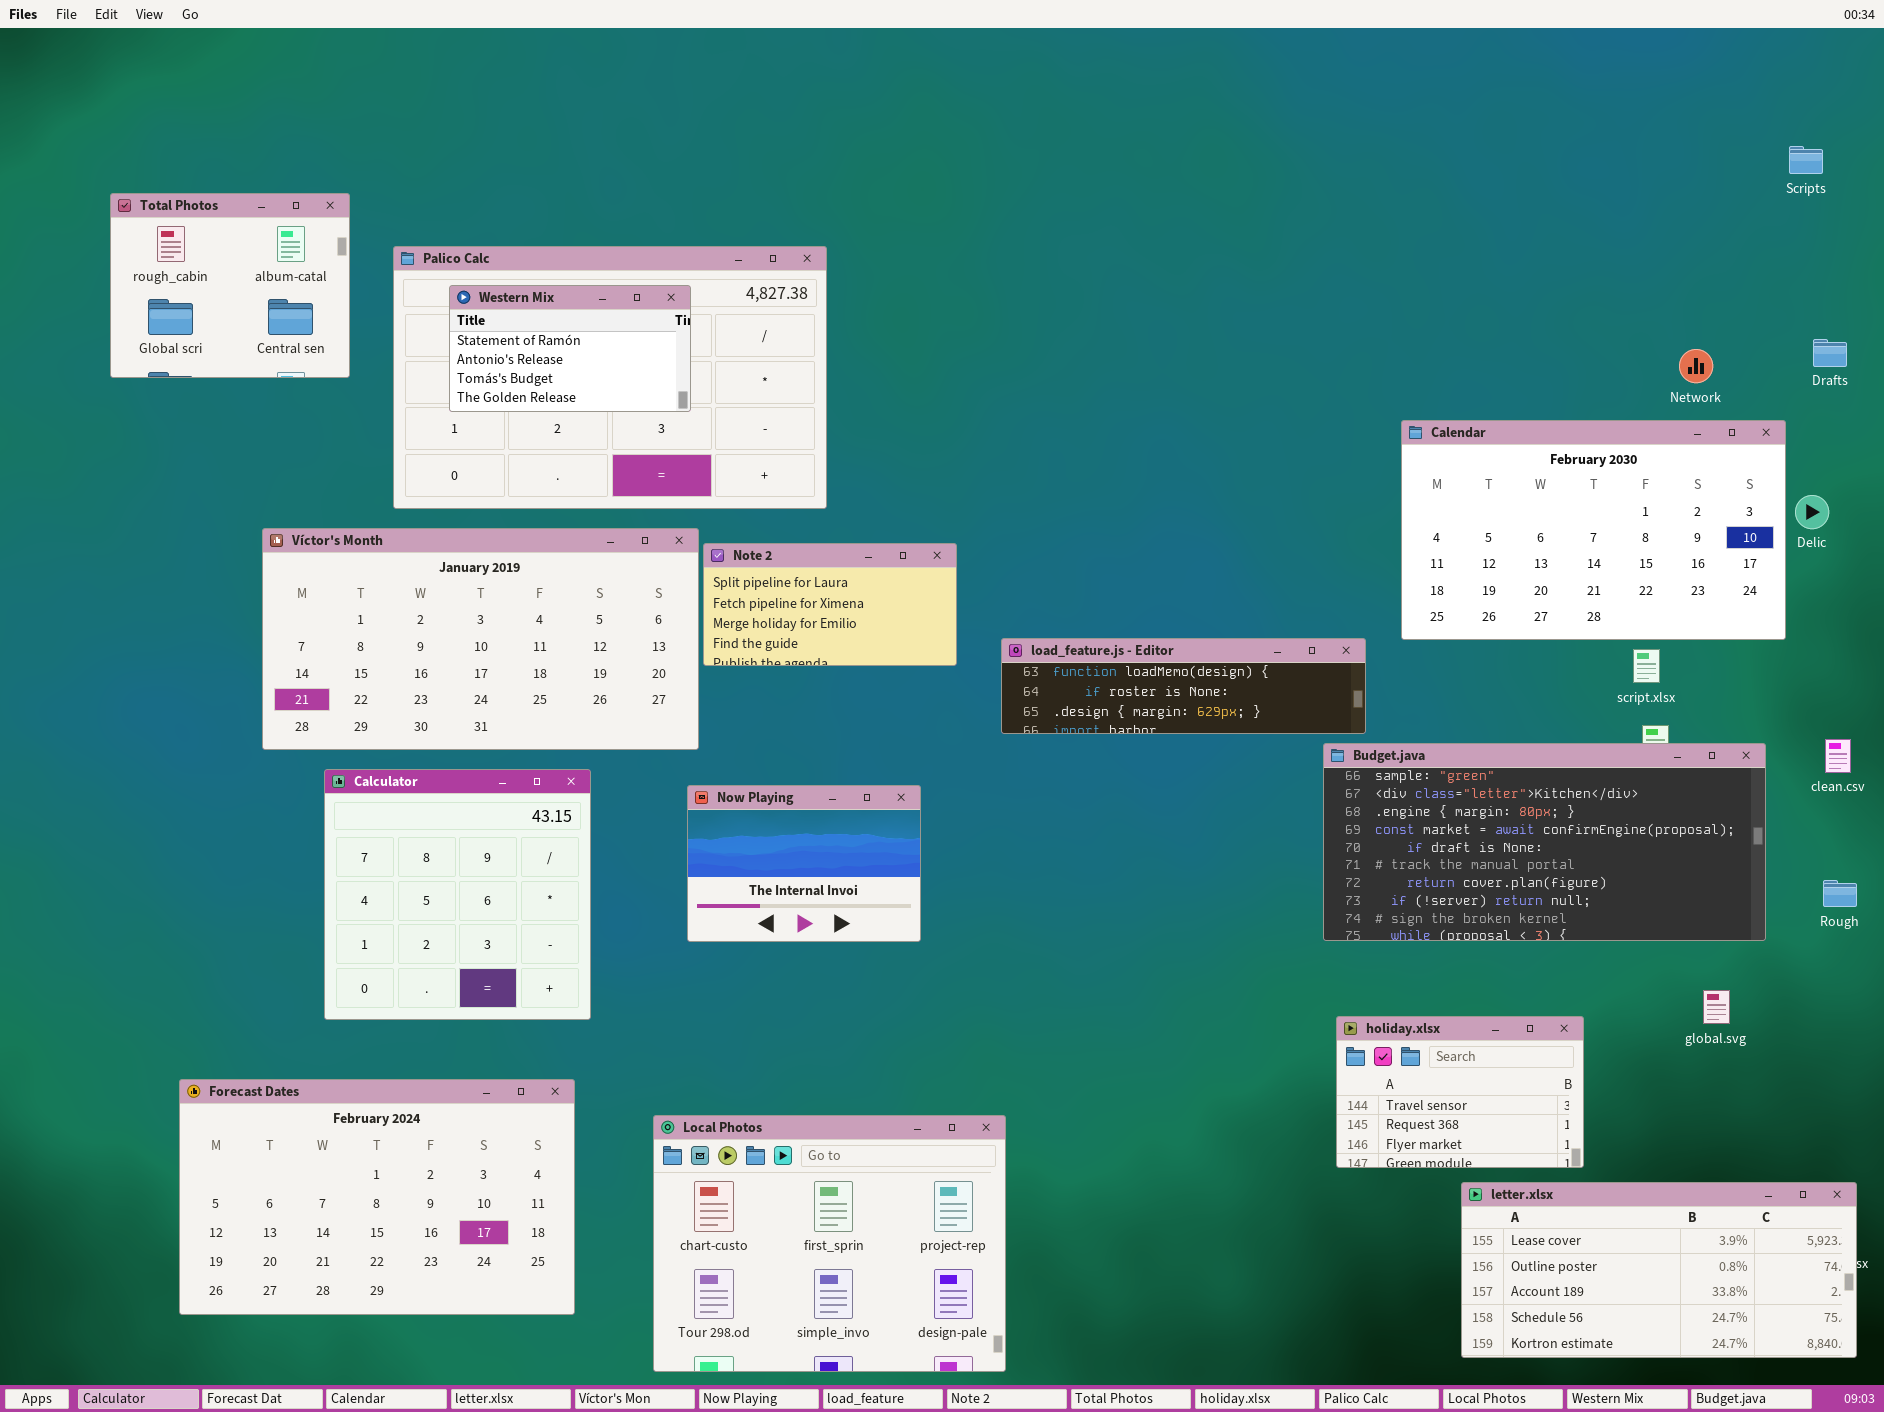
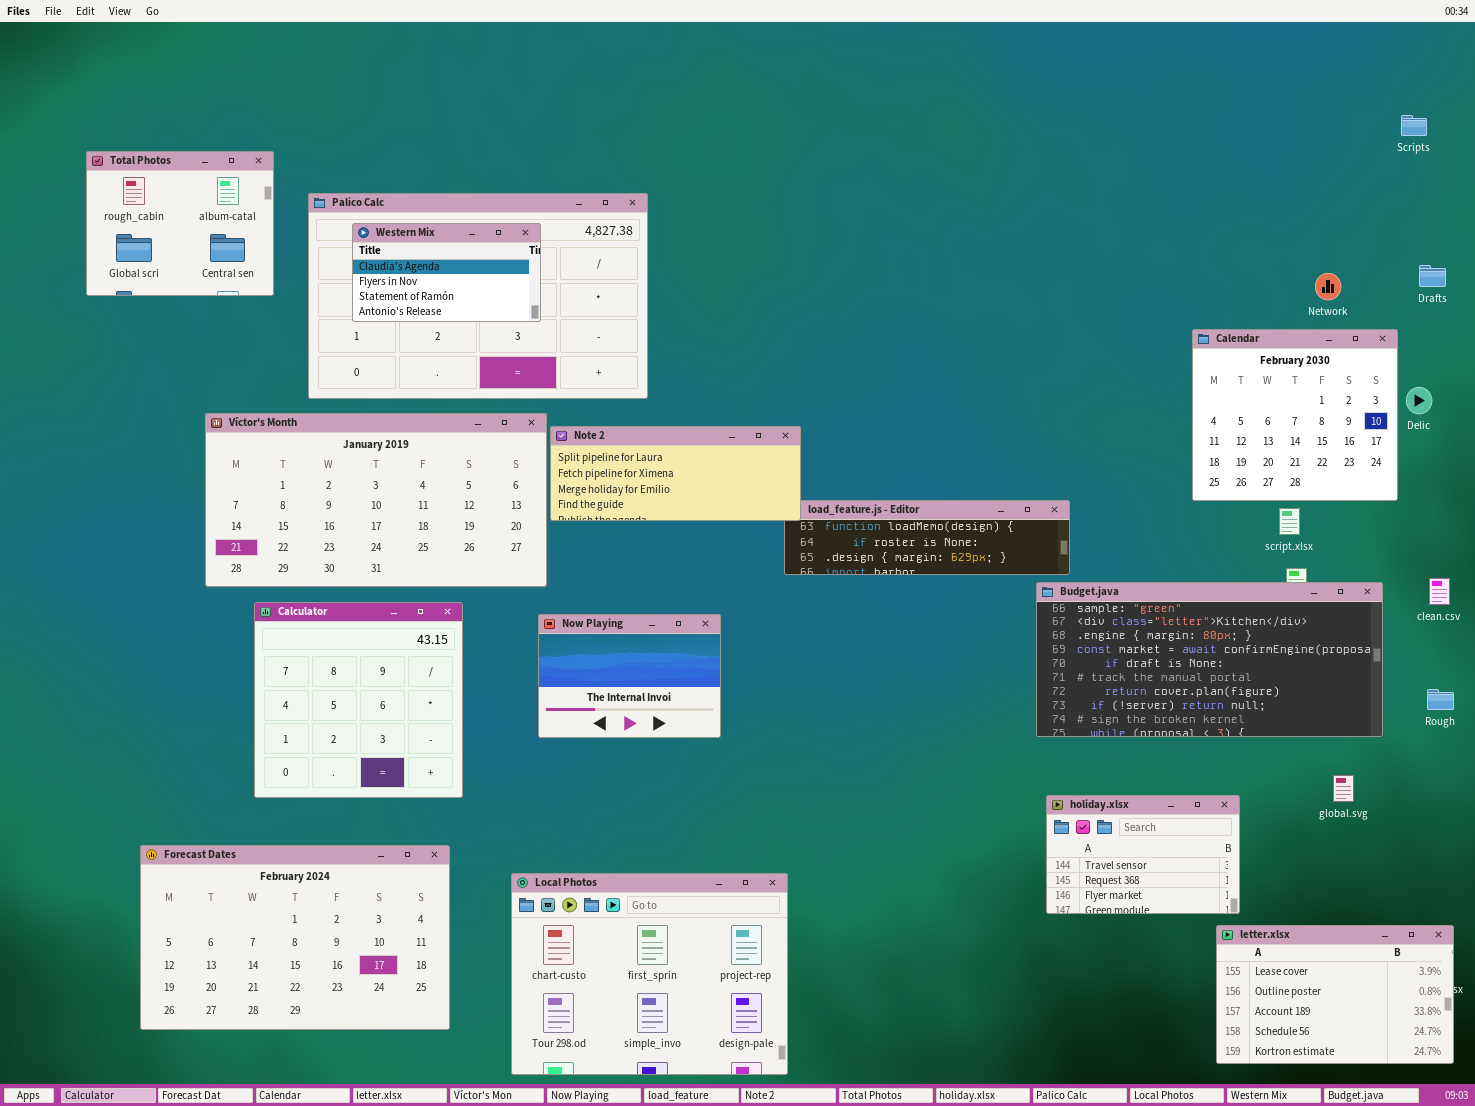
Western Mix: [449,285,691,412] -> [352,223,541,322], scrolled up 2 rows
Calendar: [1401,420,1786,640] -> [1192,329,1398,501], resized
Note 2: [703,543,957,666] -> [550,426,801,521], resized
letter.xlsx: [1461,1182,1857,1358] -> [1216,925,1454,1064], resized

